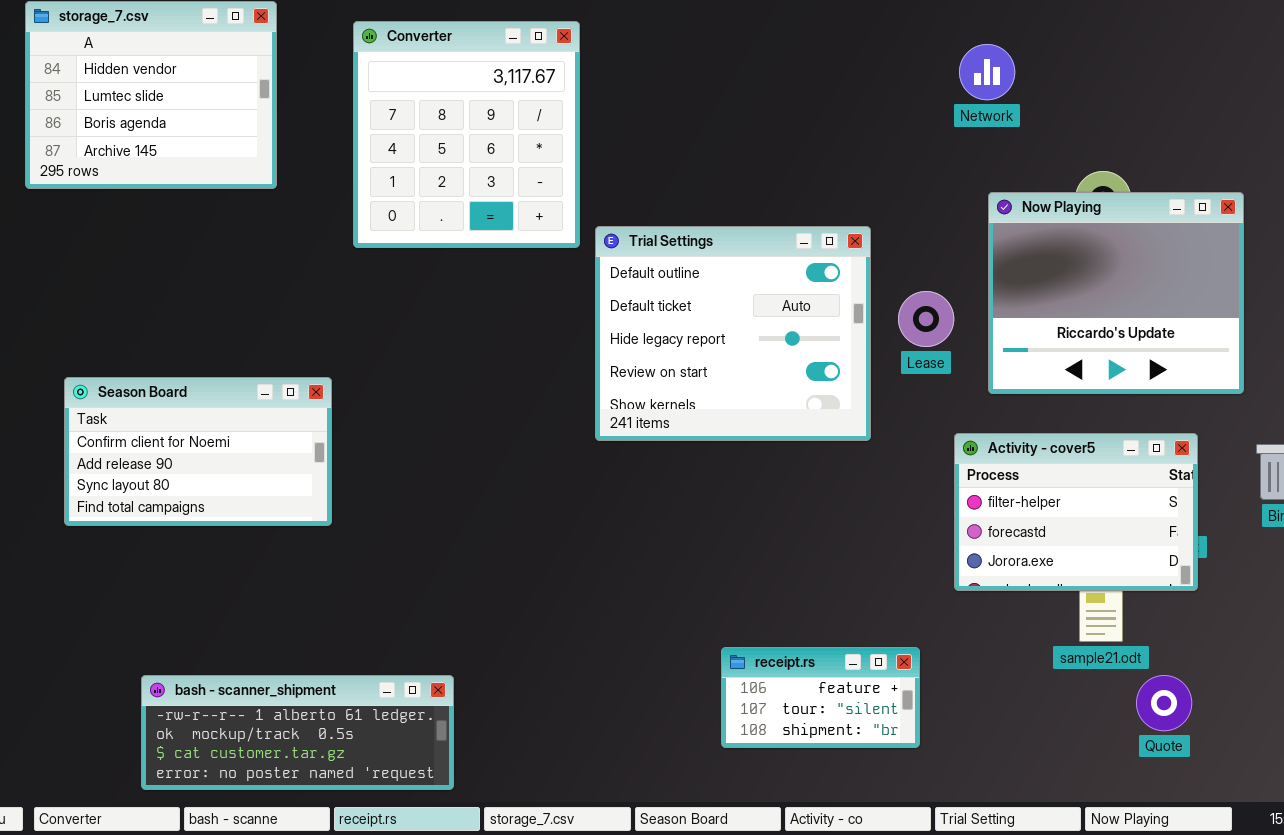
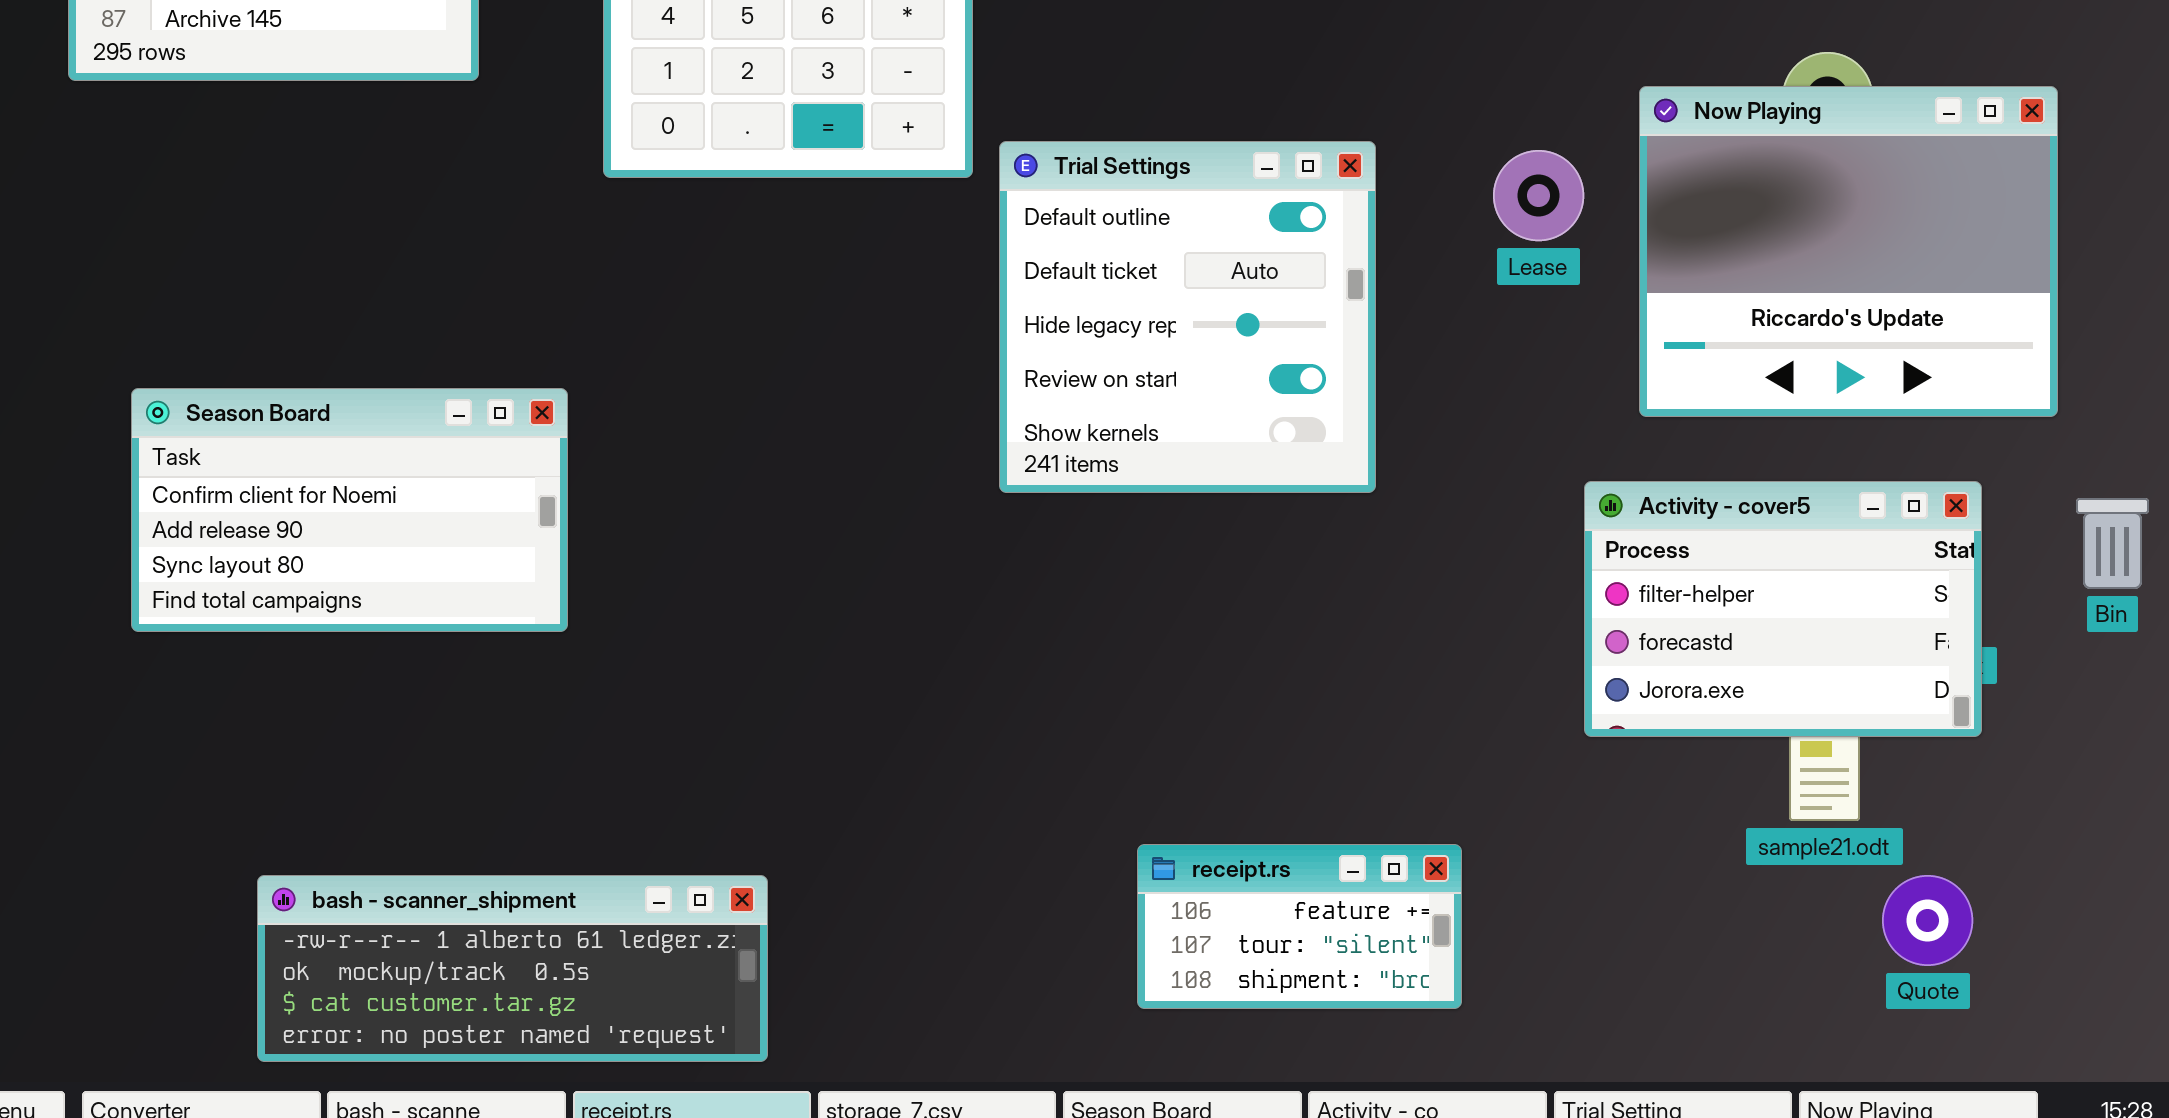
Trial Settings: [595,226,871,441] -> [999,141,1376,493], resized
Lease: [898,291,954,347] -> [1493,150,1584,241], moved
receipt.rs: [721,647,920,748] -> [1137,844,1462,1009], moved

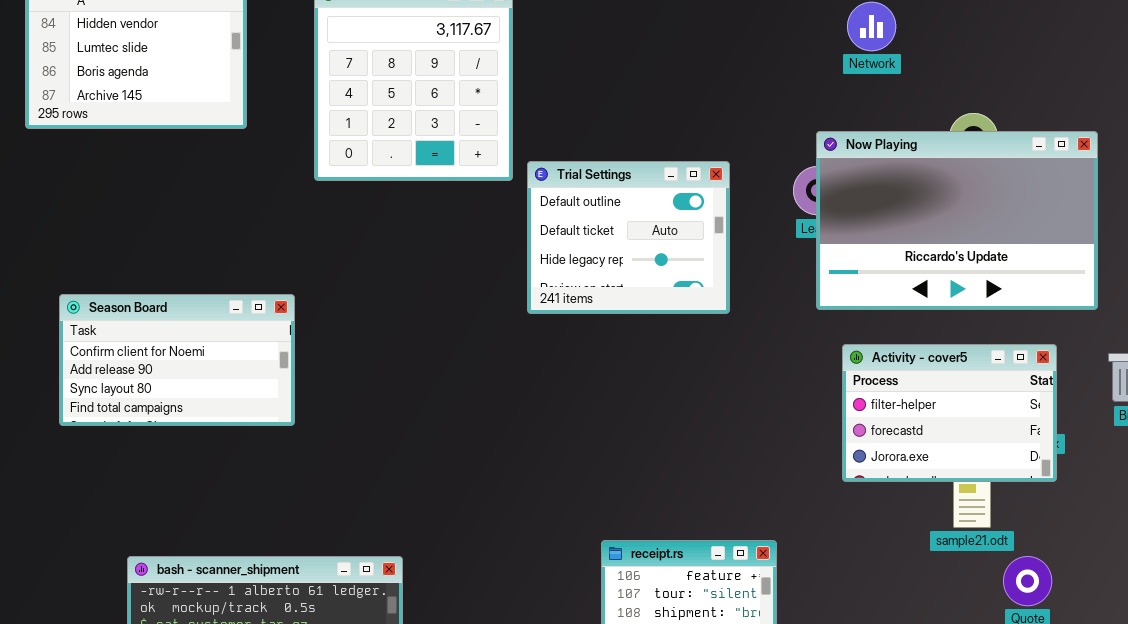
Now Playing: [1639,86,2058,417] -> [816,131,1098,310], resized
Trial Settings: [999,141,1376,493] -> [527,161,730,314], resized

